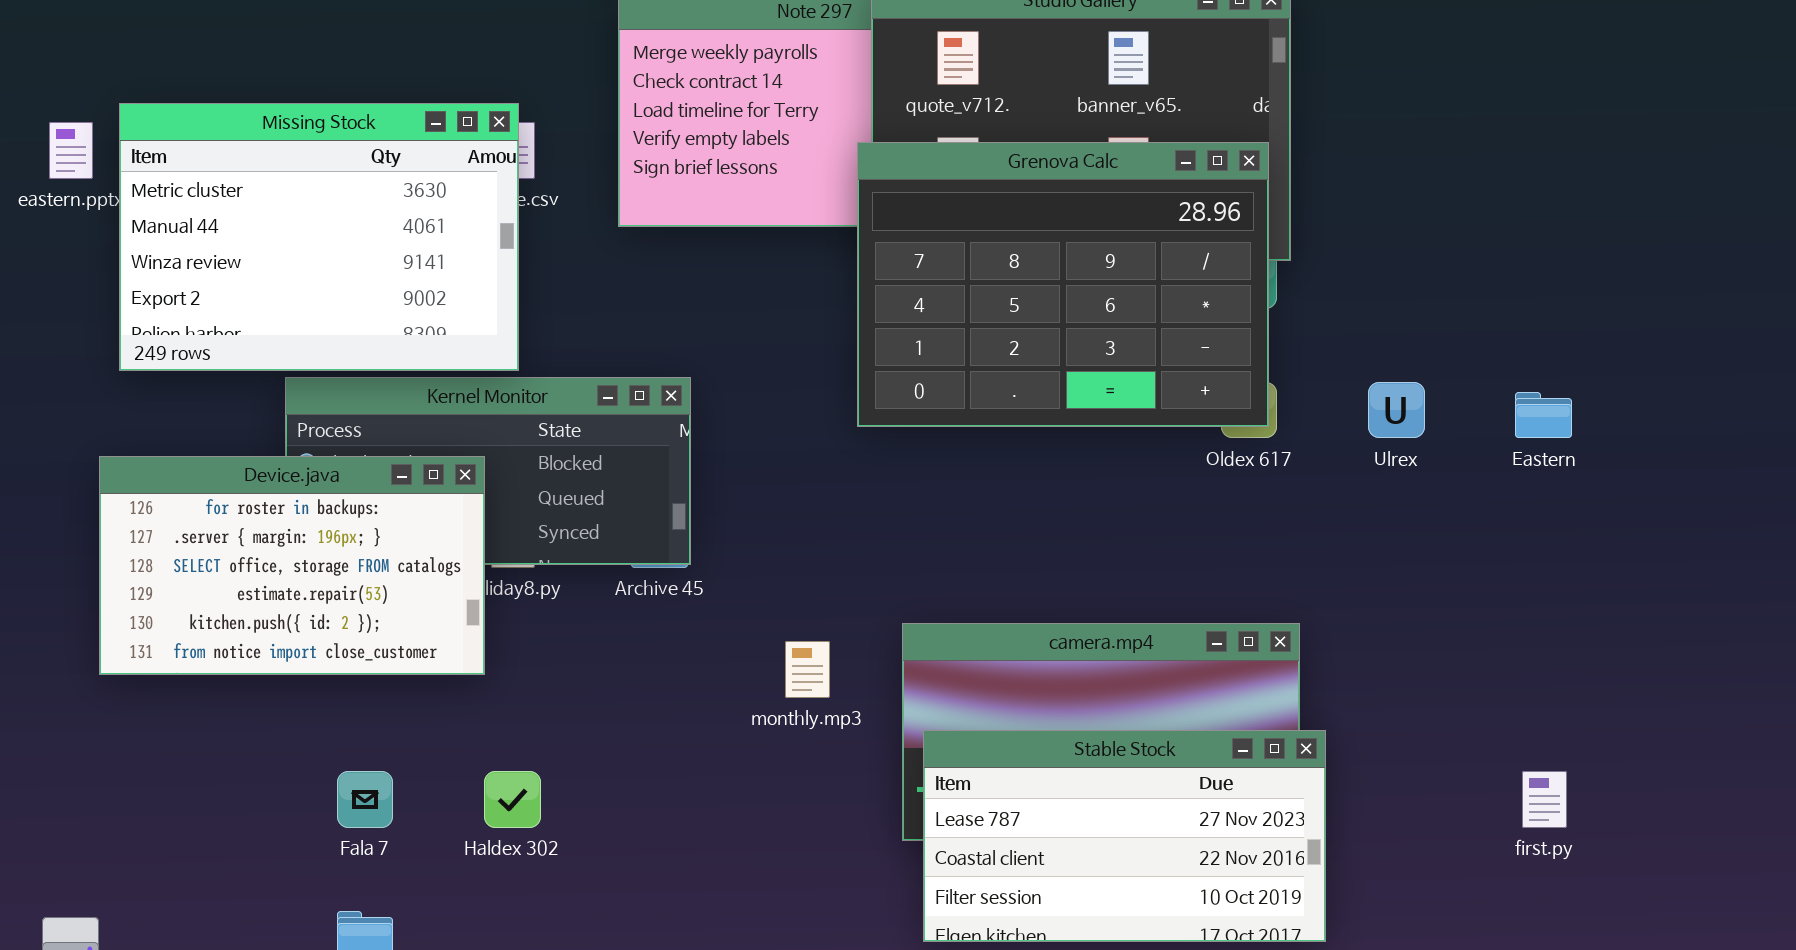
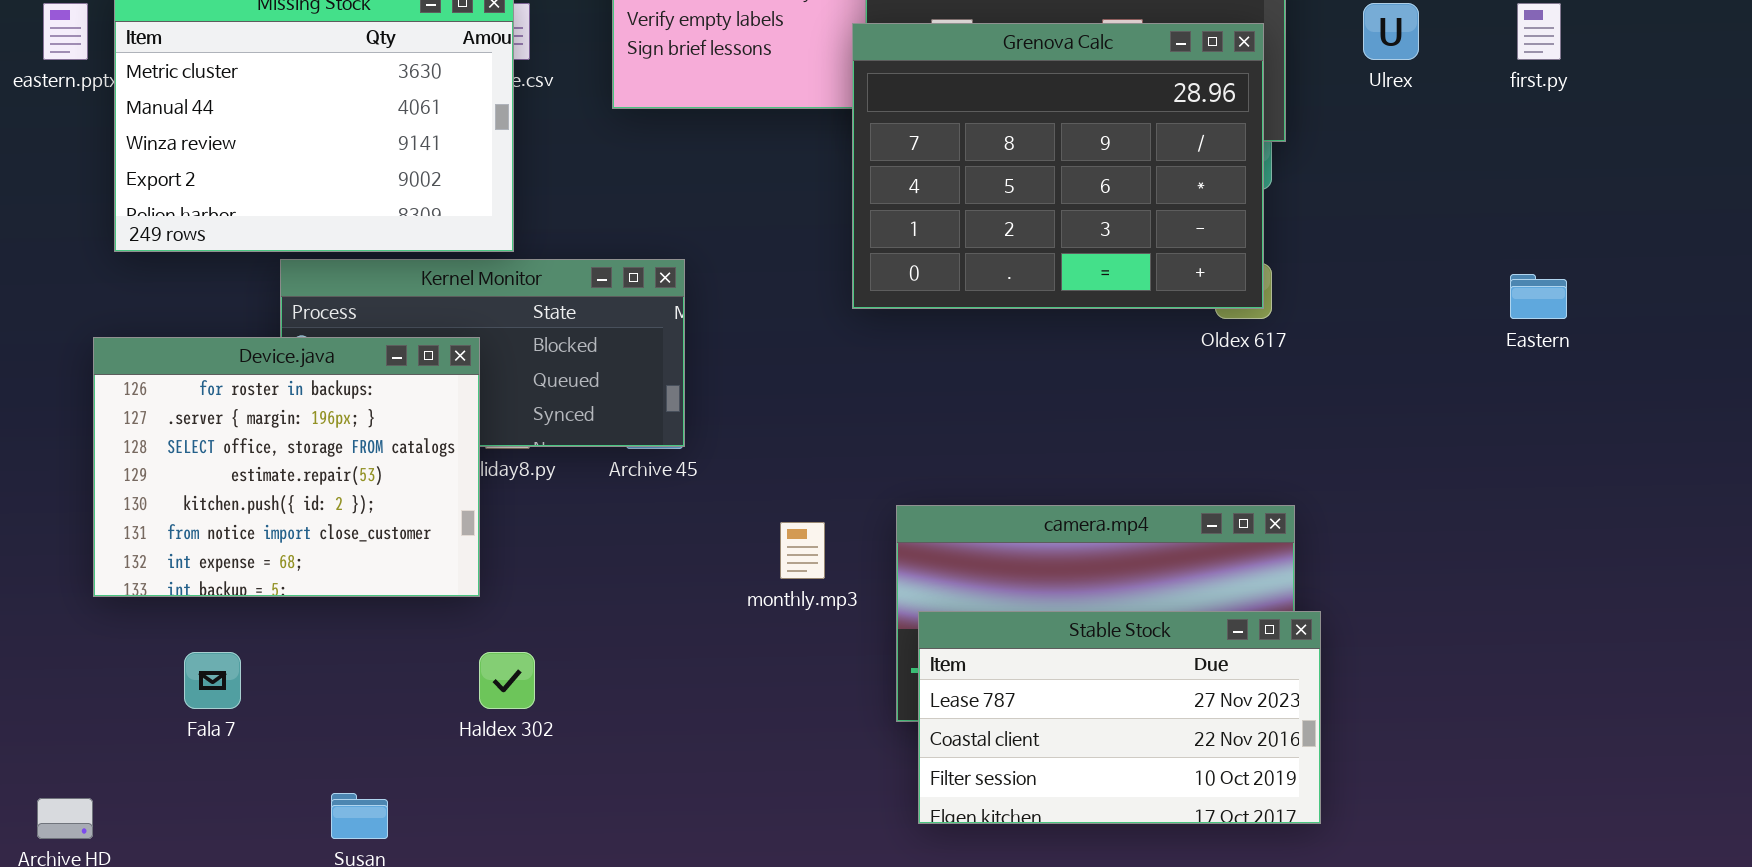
Ulrex: [1368,382,1425,438] -> [1363,3,1419,60], moved
Device.java: [99,456,485,675] -> [93,337,480,597], resized
Fala 7: [337,771,393,828] -> [184,652,241,709], moved
first.py: [1522,771,1567,828] -> [1517,3,1561,60], moved

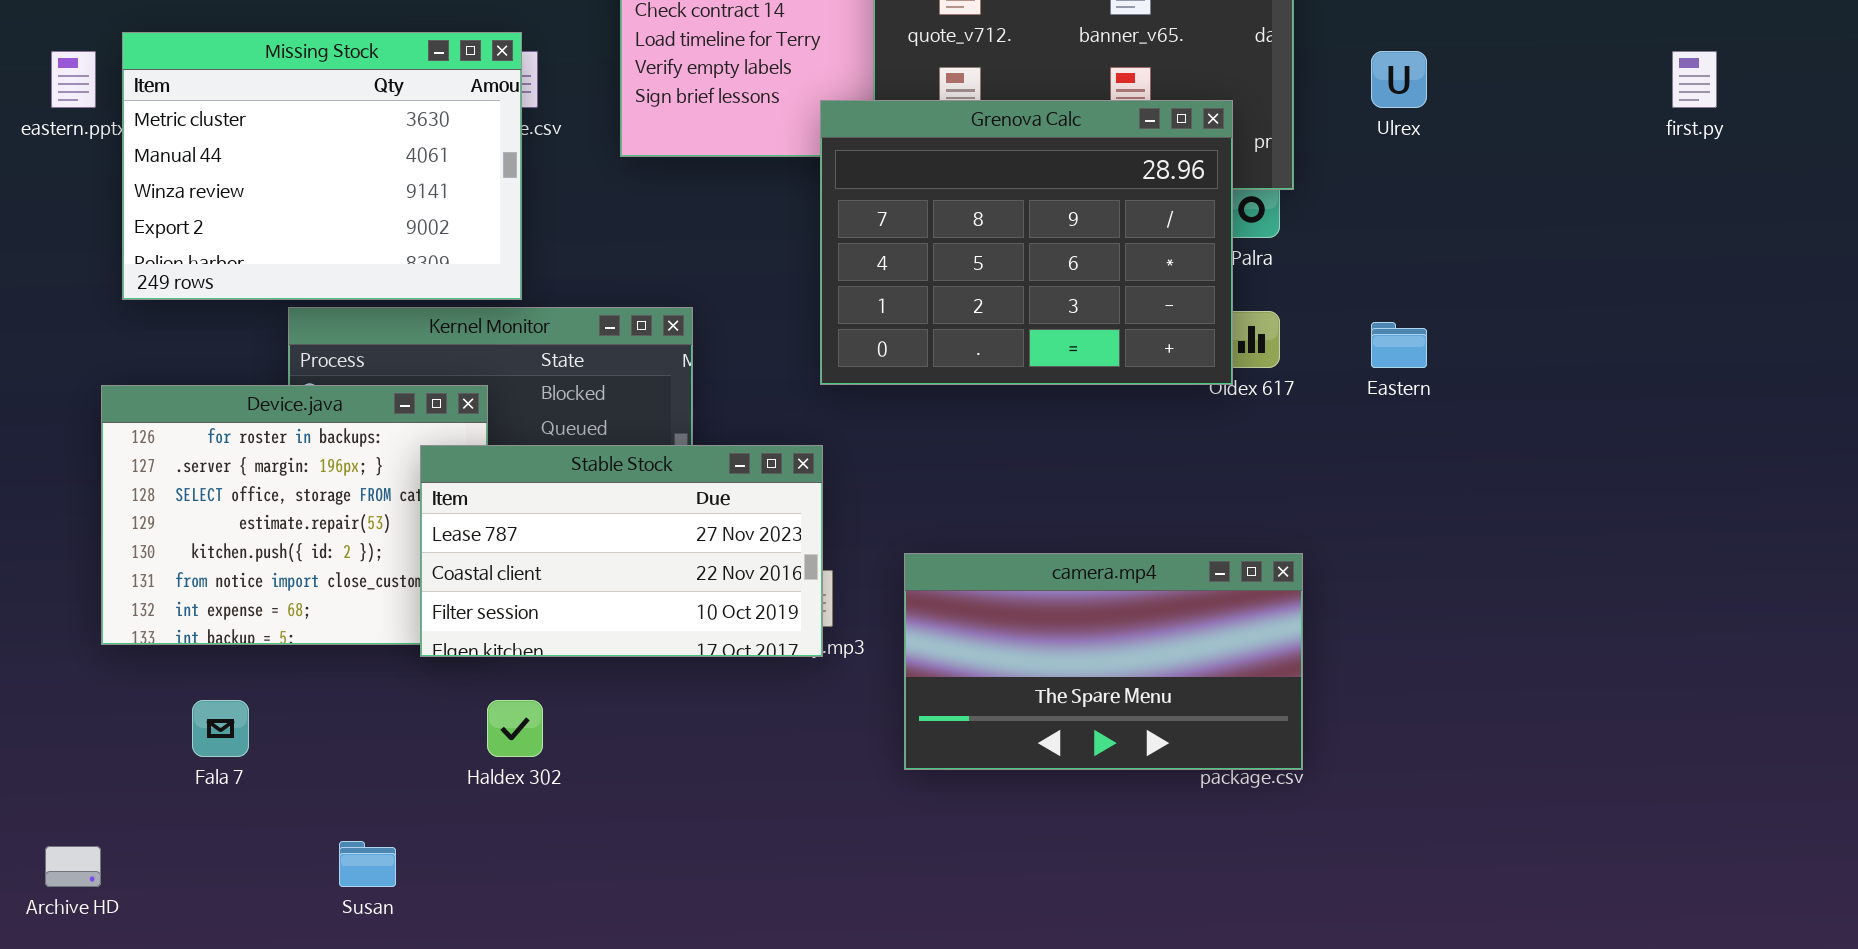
first.py: [1517,3,1561,60] -> [1672,51,1717,108], moved
Grenova Calc: [852,23,1264,309] -> [820,100,1233,385], moved
Eastern: [1510,274,1567,319] -> [1371,322,1427,368], moved
Stable Stock: [918,611,1321,824] -> [420,445,823,657], moved

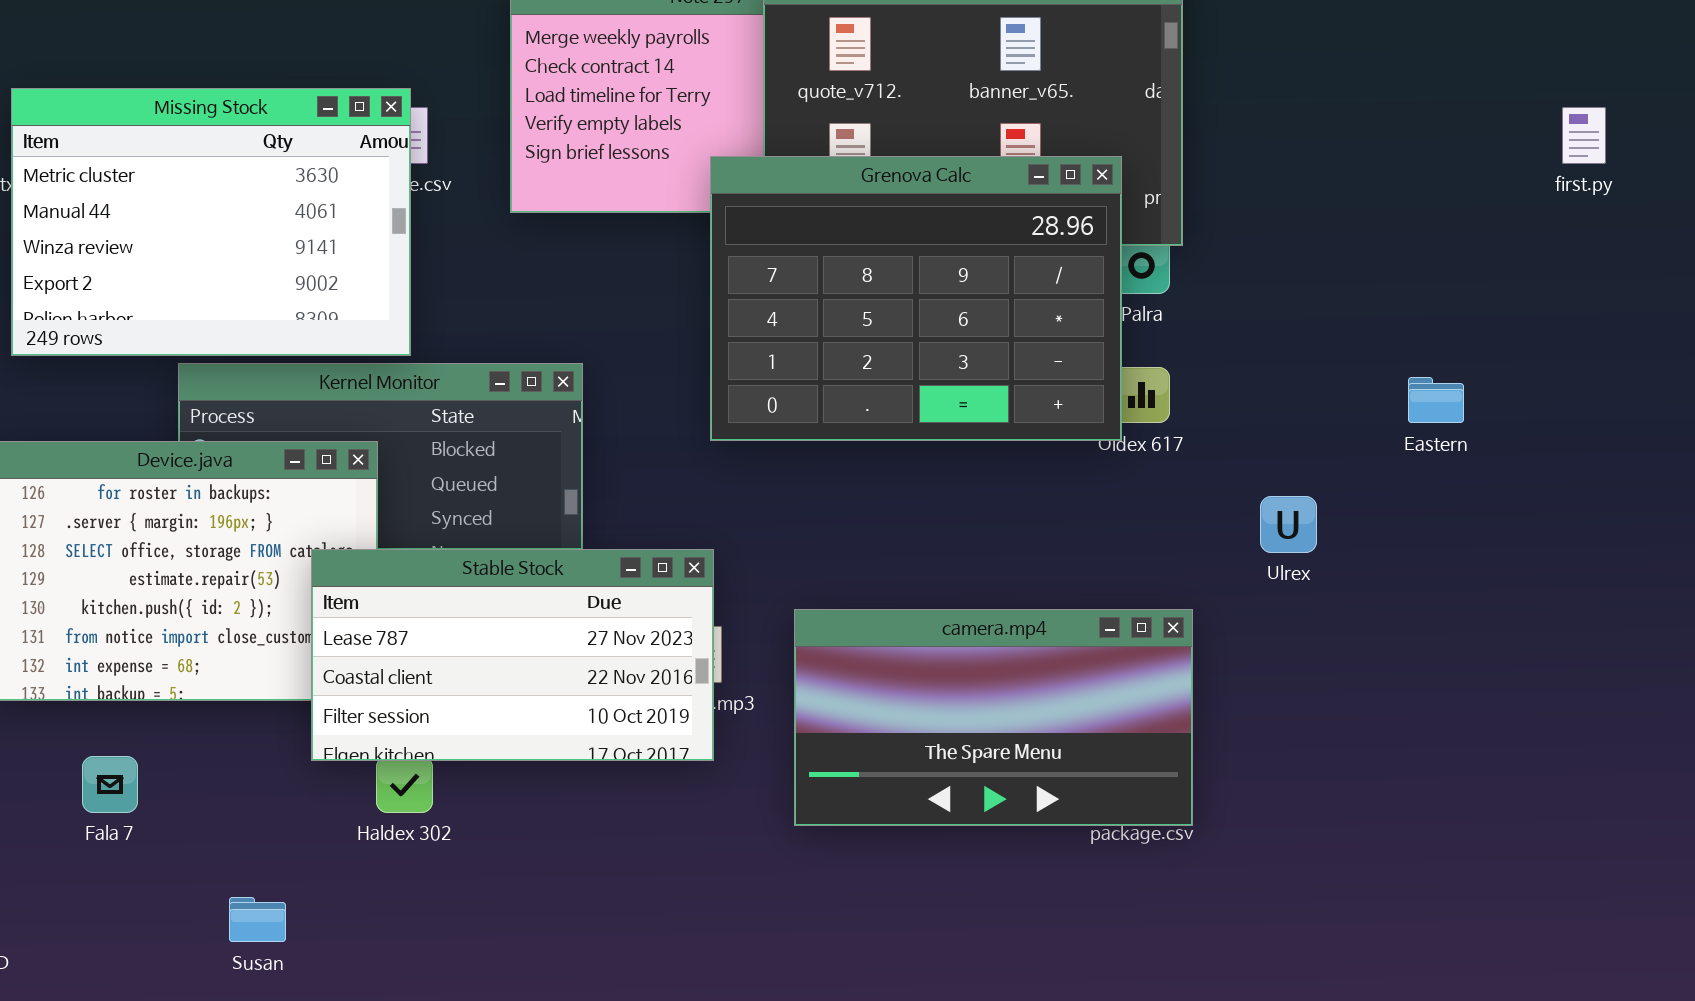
Ulrex: [1371,51,1427,108] -> [1260,496,1317,553], moved
Eastern: [1371,322,1427,368] -> [1408,377,1464,423], moved
Stable Stock: [420,445,823,657] -> [311,549,714,761], moved

